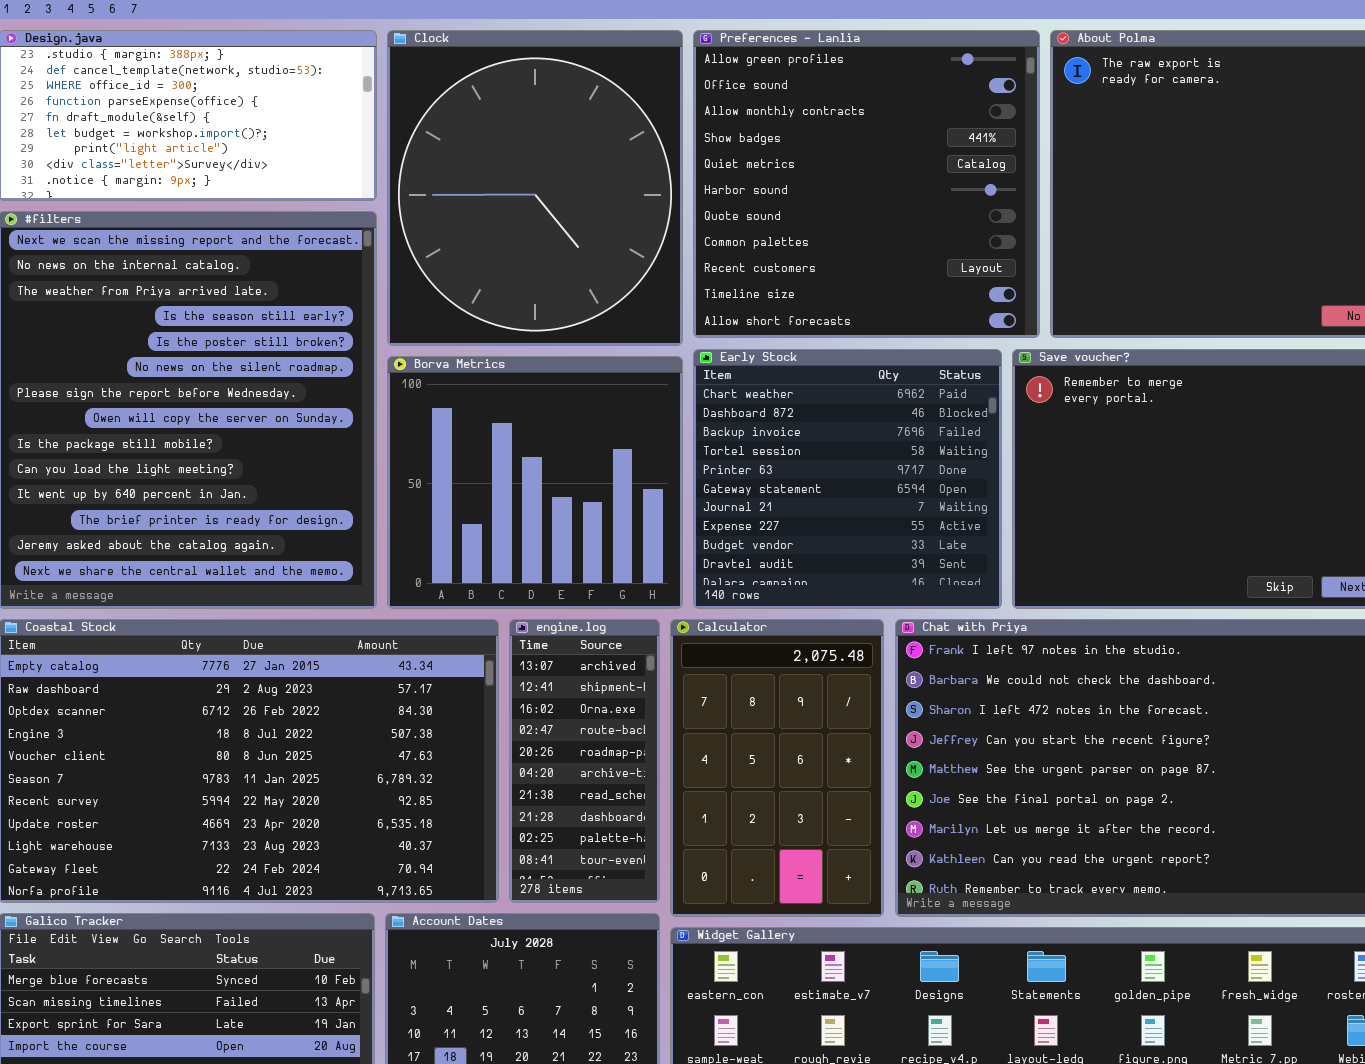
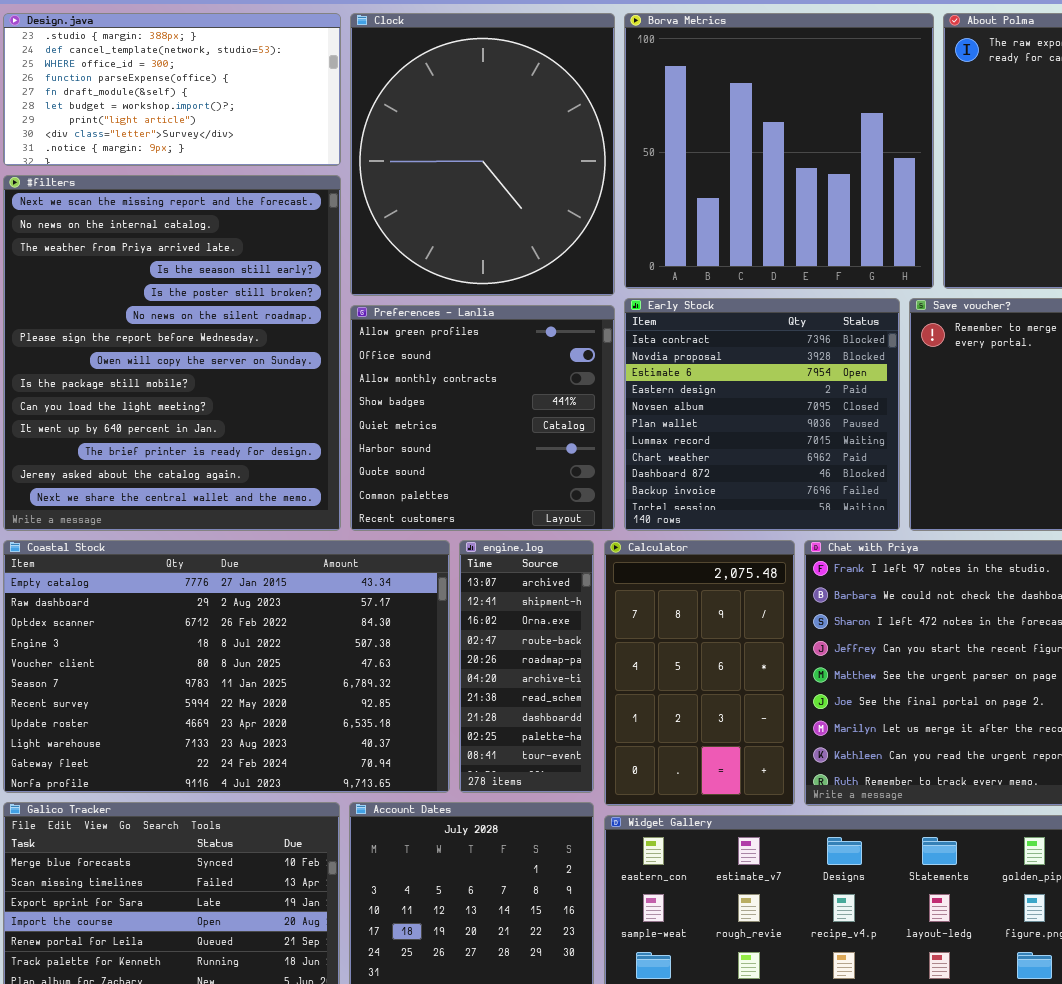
Preferences - Lanlia: [693,30,1040,338] -> [350,305,615,531], moved, resized
Early Stock: [693,349,1002,609] -> [624,298,900,531], scrolled up 7 rows
Borva Metrics: [387,356,683,609] -> [624,13,934,289], moved, resized

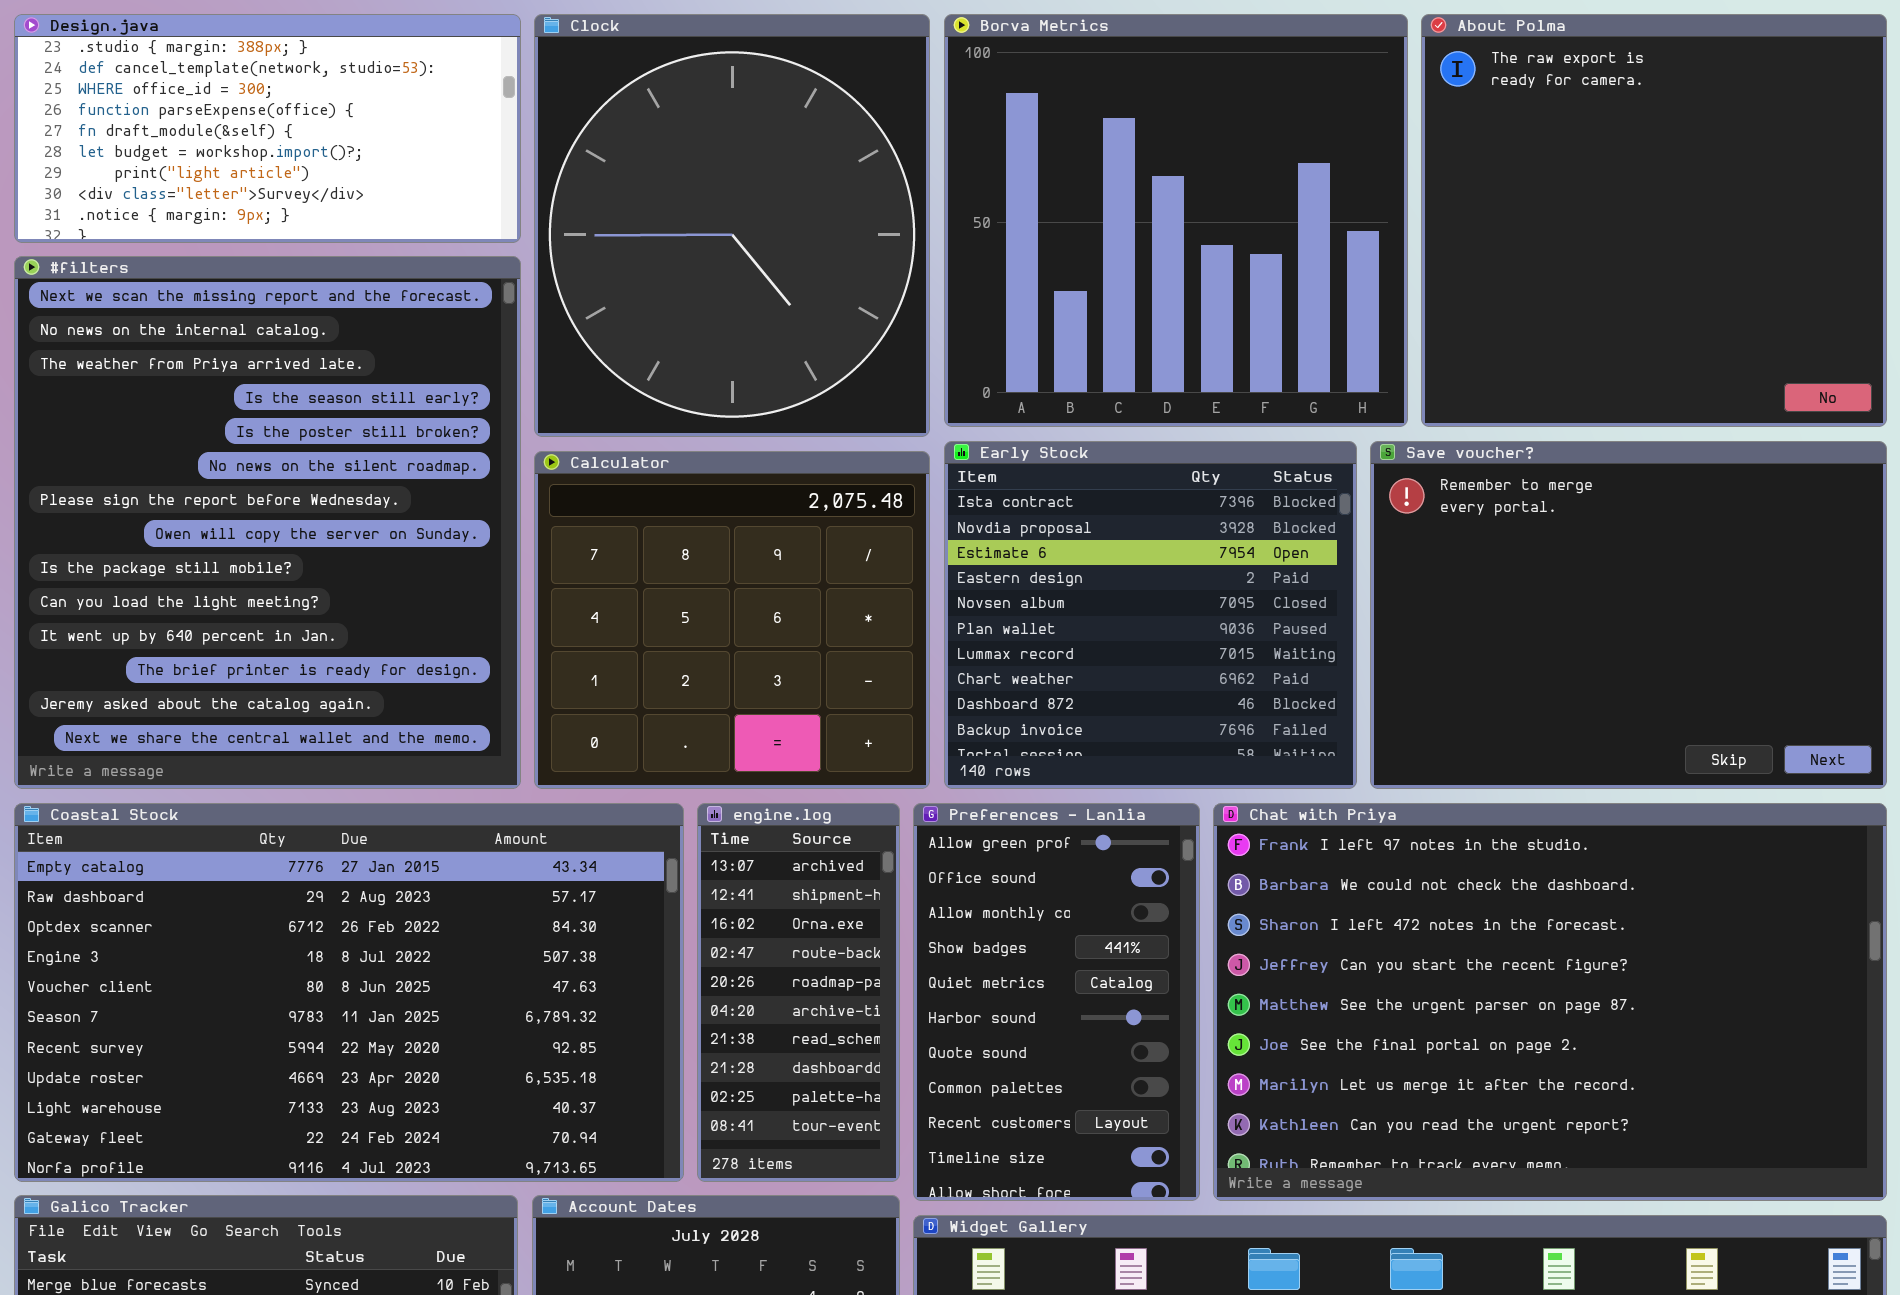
Preferences - Lanlia: [350,305,615,531] -> [913,803,1200,1201], moved, resized
Calculator: [604,540,795,806] -> [534,451,930,789], moved, resized

